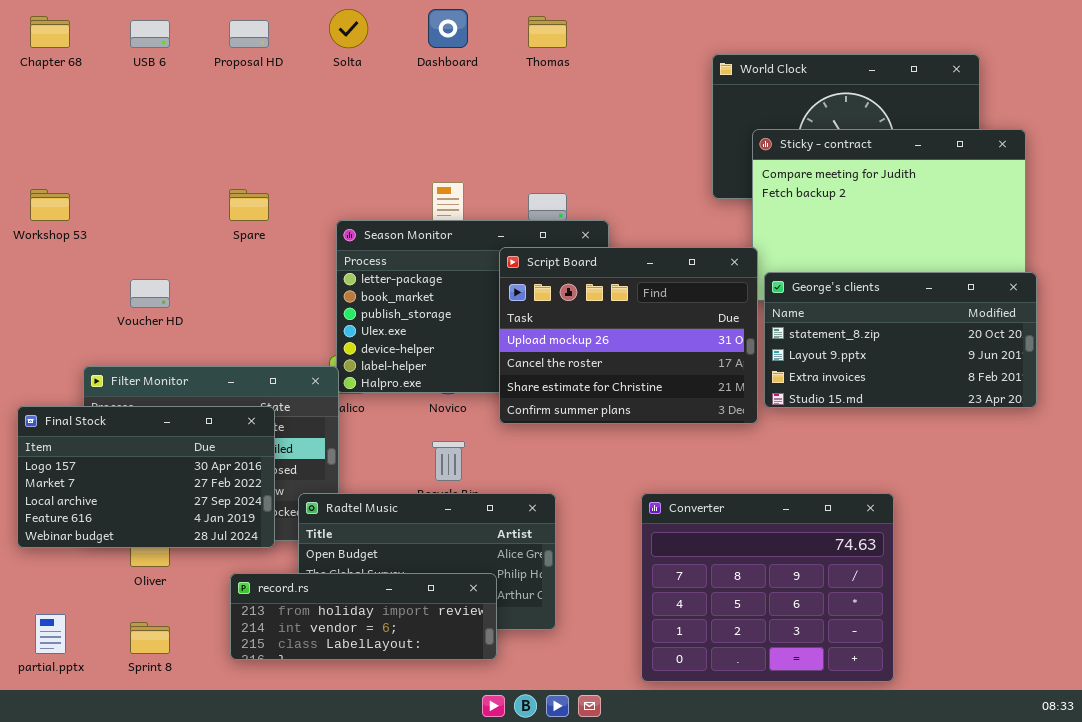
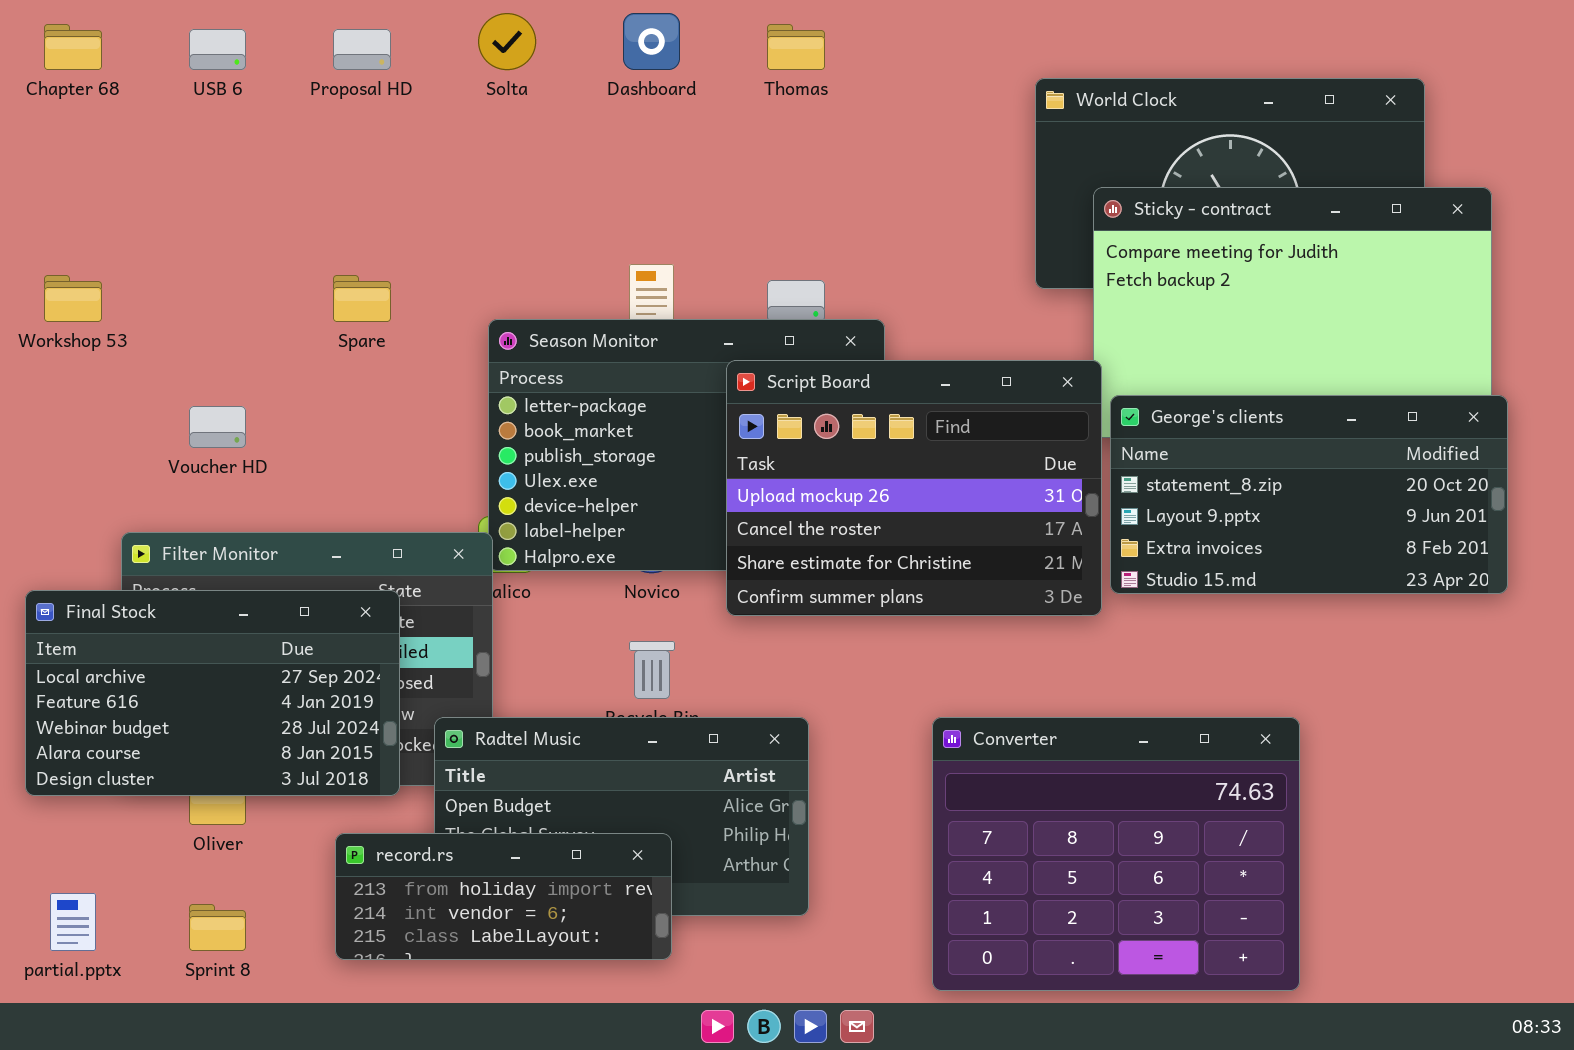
Final Stock: [17,406,275,548] -> [25,590,400,796], scrolled down 2 rows
record.rs: [230,573,497,660] -> [335,833,672,960], resized

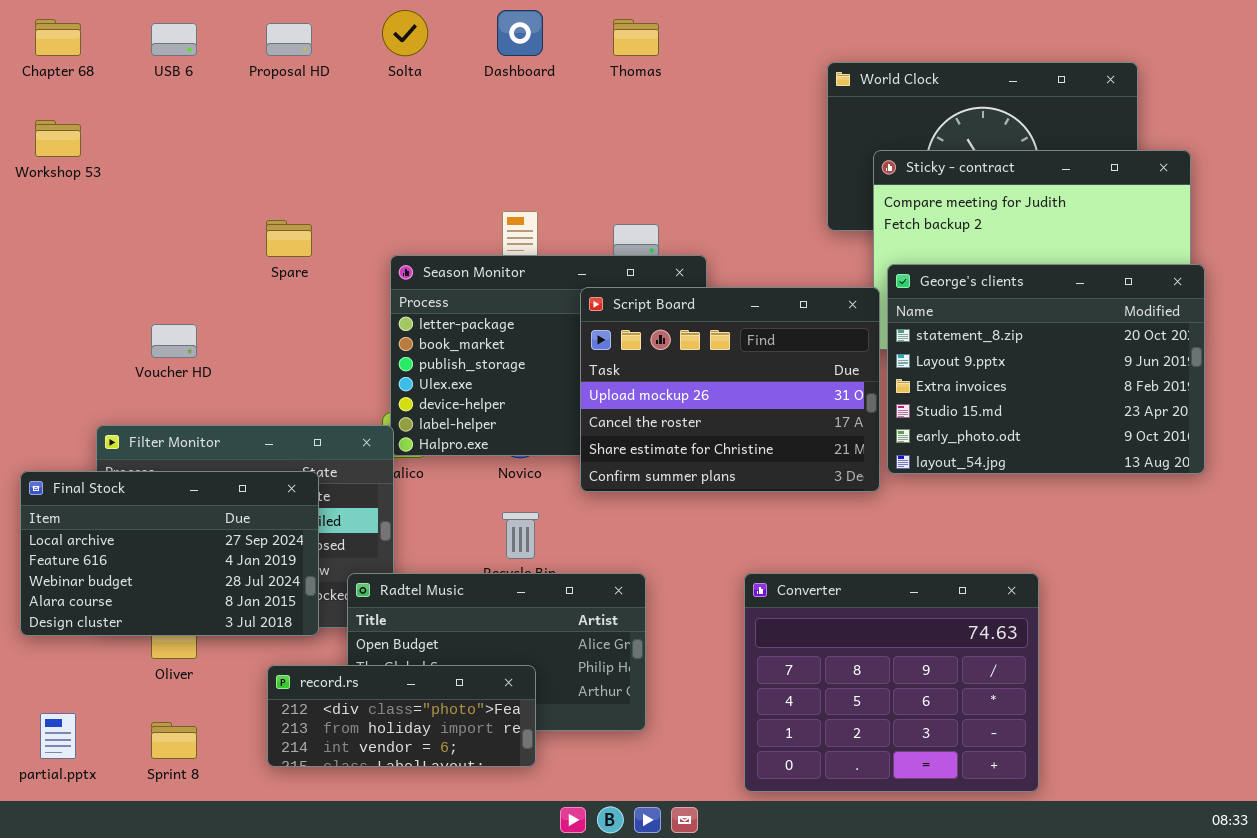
Workshop 53: [44,275,102,322] -> [35,120,81,157], moved
George's clients: [1110,395,1508,594] -> [887,264,1205,474], resized
record.rs: [335,833,672,960] -> [267,665,536,767], scrolled up 1 row

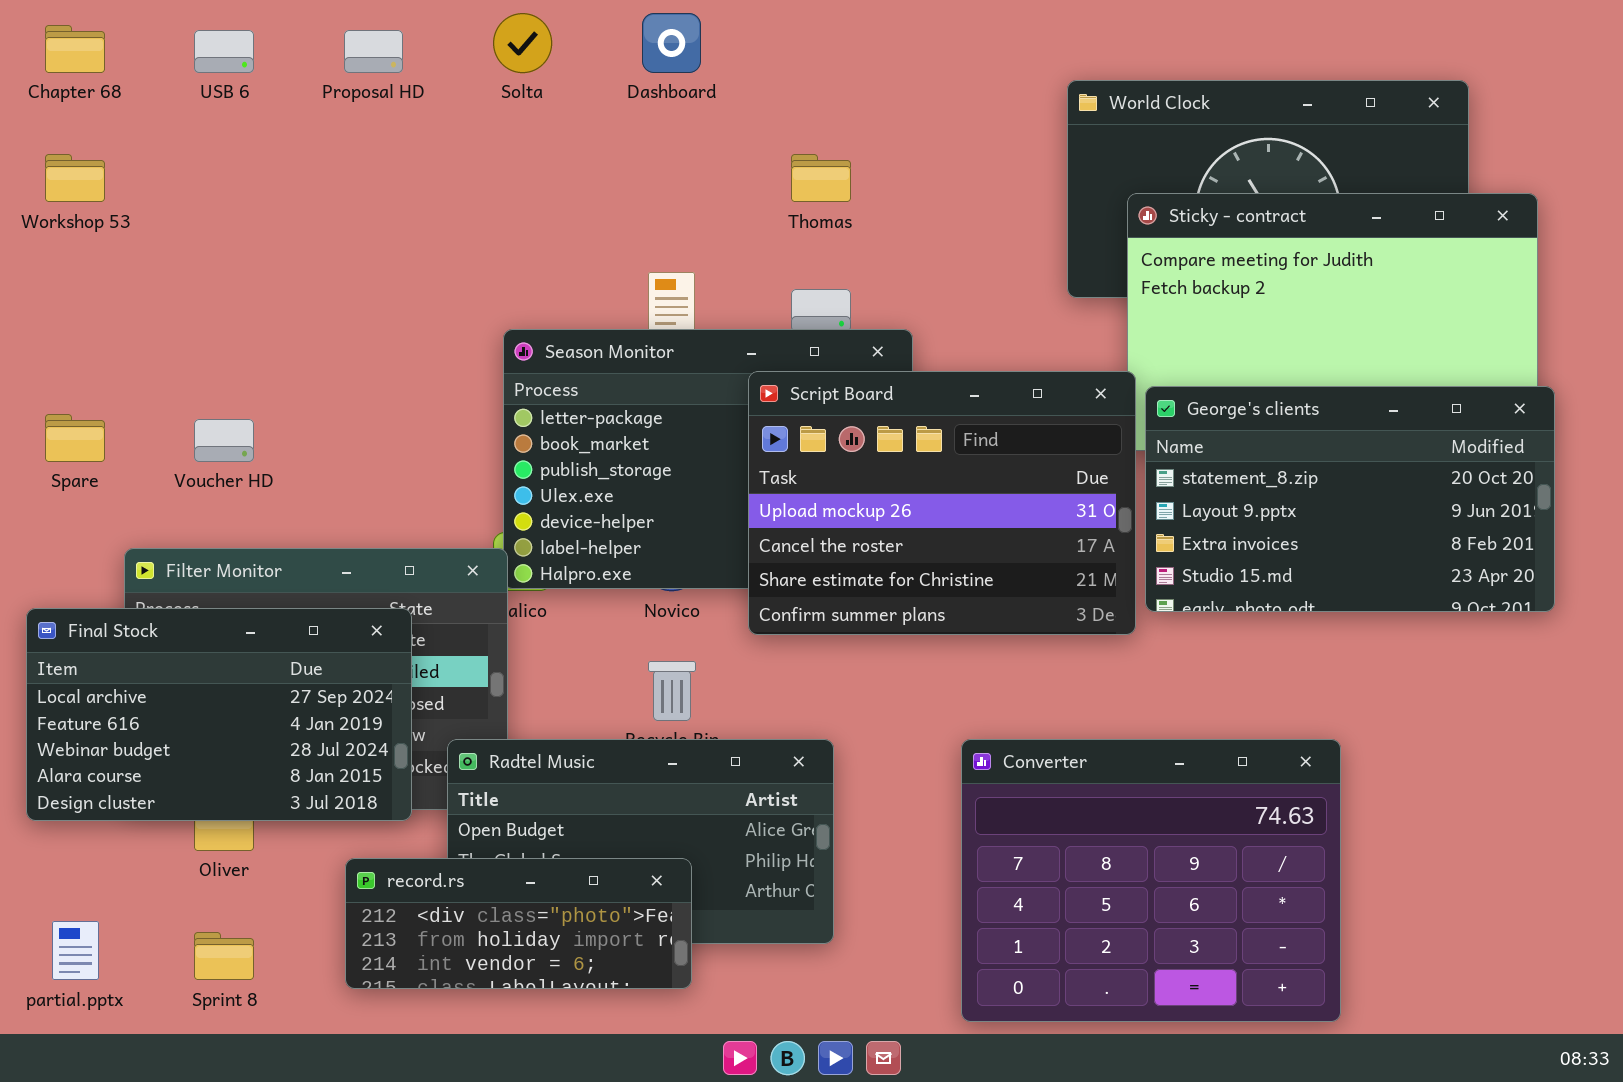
Thomas: [613,19,659,56] -> [791,154,851,202], moved
Spare: [266,220,312,257] -> [45,414,105,462], moved
George's clients: [887,264,1205,474] -> [1145,386,1555,612], resized

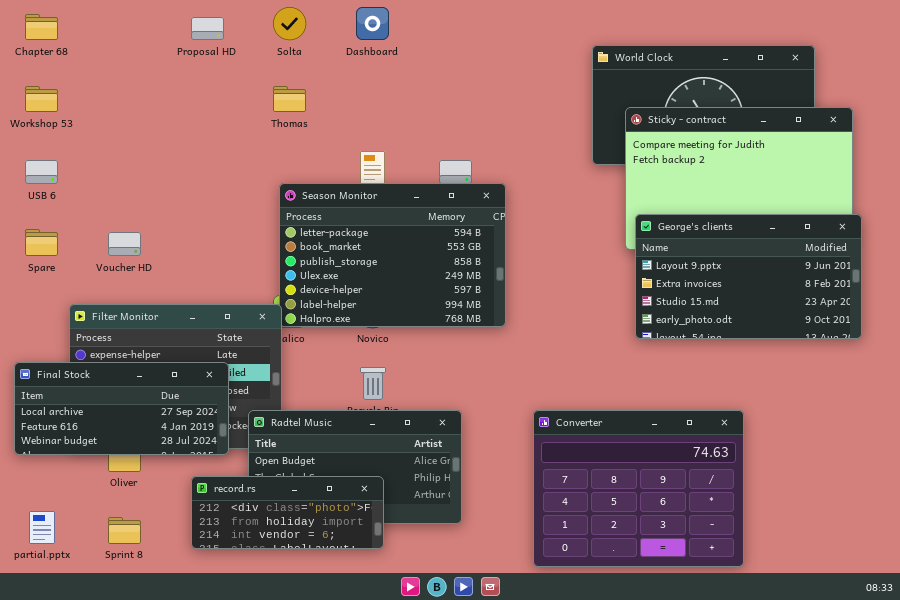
USB 6: [194,30,254,73] -> [25,160,58,184], moved
Thomas: [791,154,851,202] -> [273,86,306,112], moved
Script Board: [748,371,1136,635] -> none, closed
George's clients: [1145,386,1555,612] -> [635,214,862,339], scrolled down 1 row
Final Stock: [26,608,412,821] -> [14,362,229,455], resized

